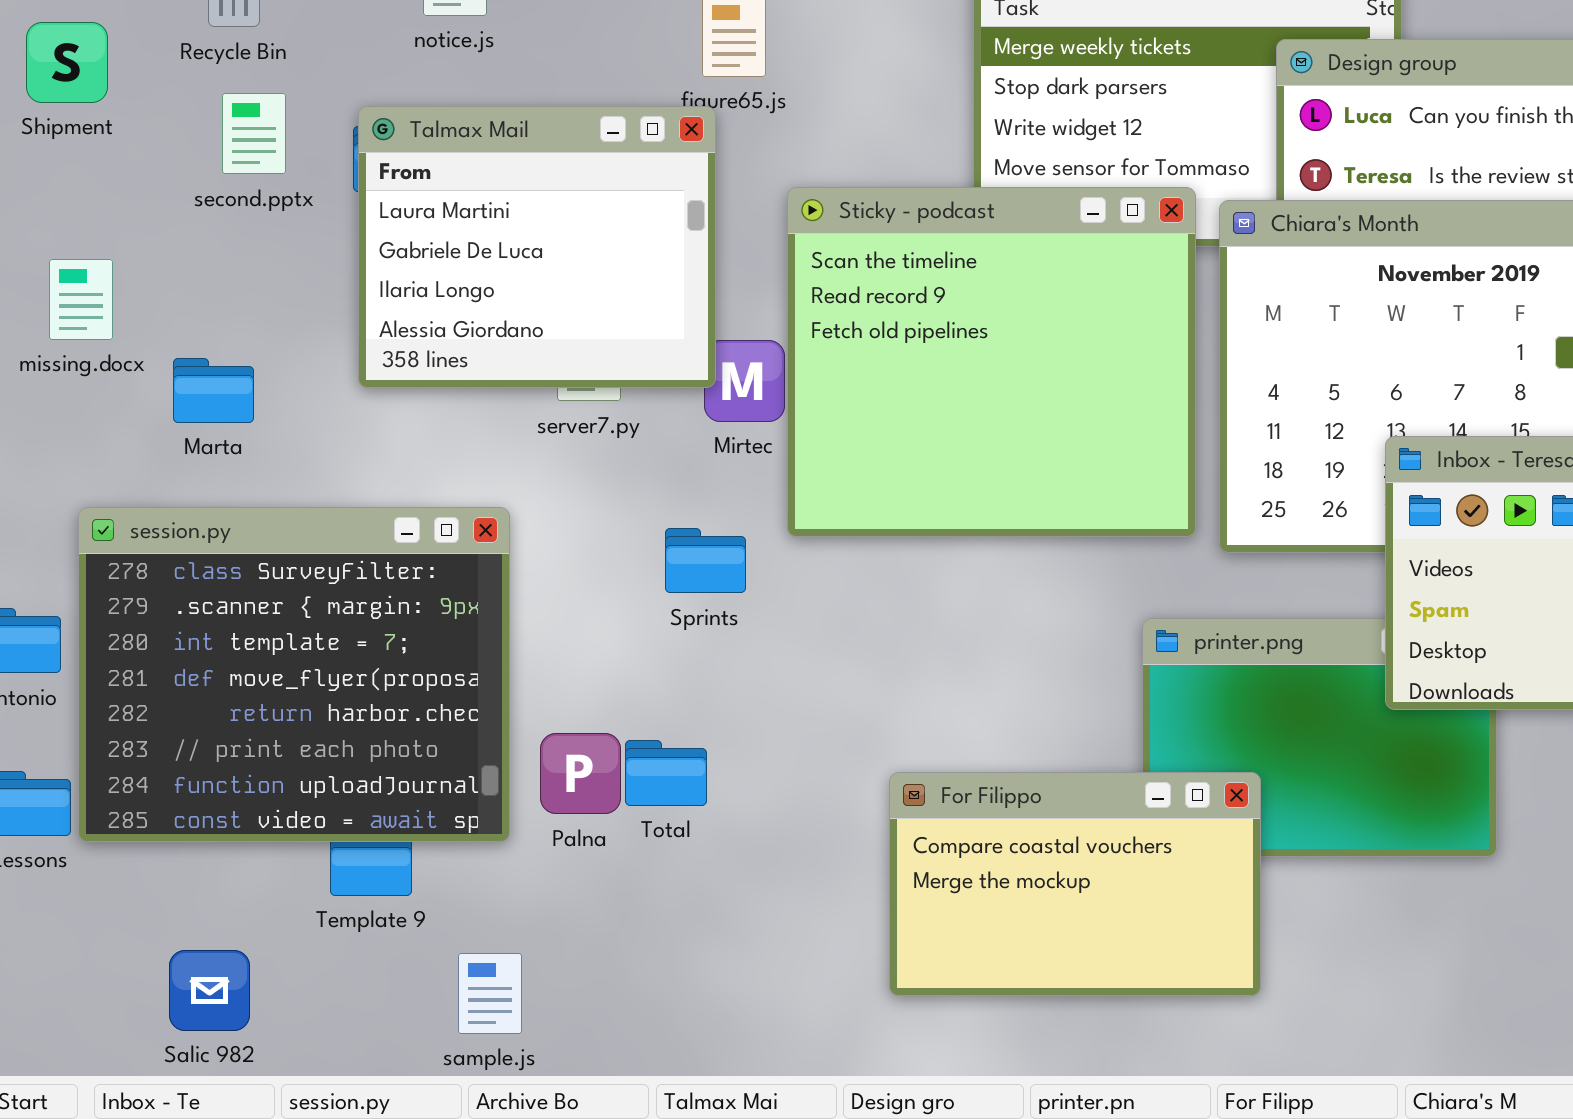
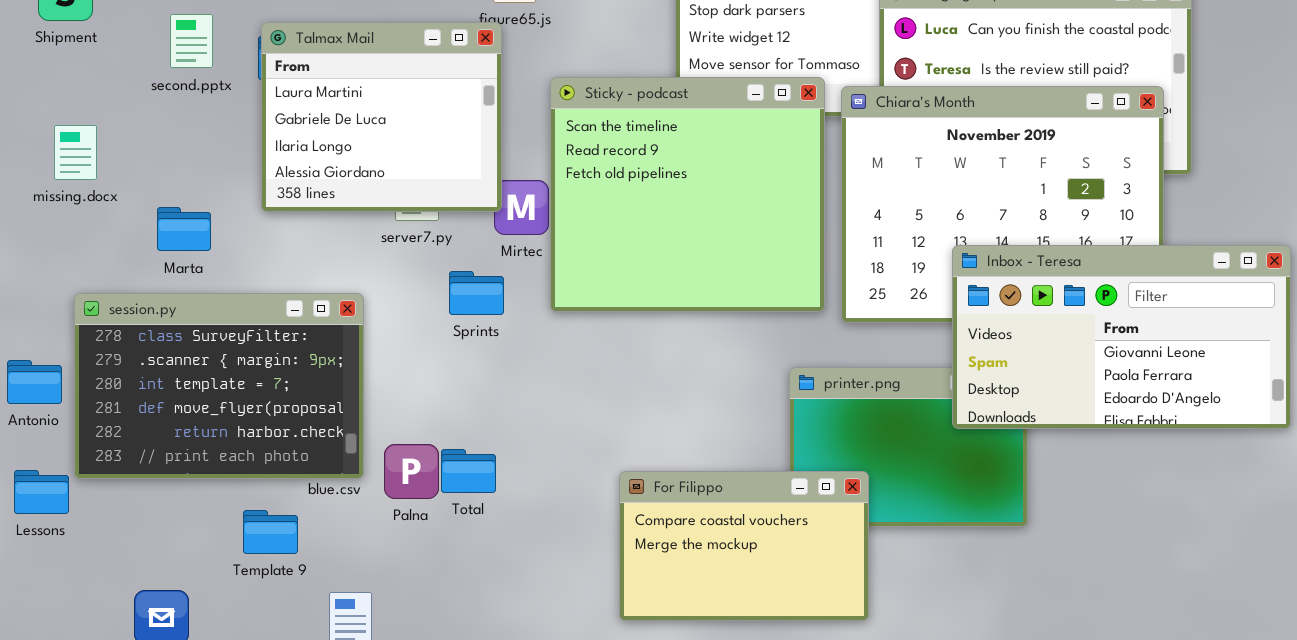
Marta: [173,358,254,423] -> [157,207,211,251], moved
session.py: [78,507,510,842] -> [74,293,364,479], resized
Sprints: [665,528,746,593] -> [449,271,504,315], moved

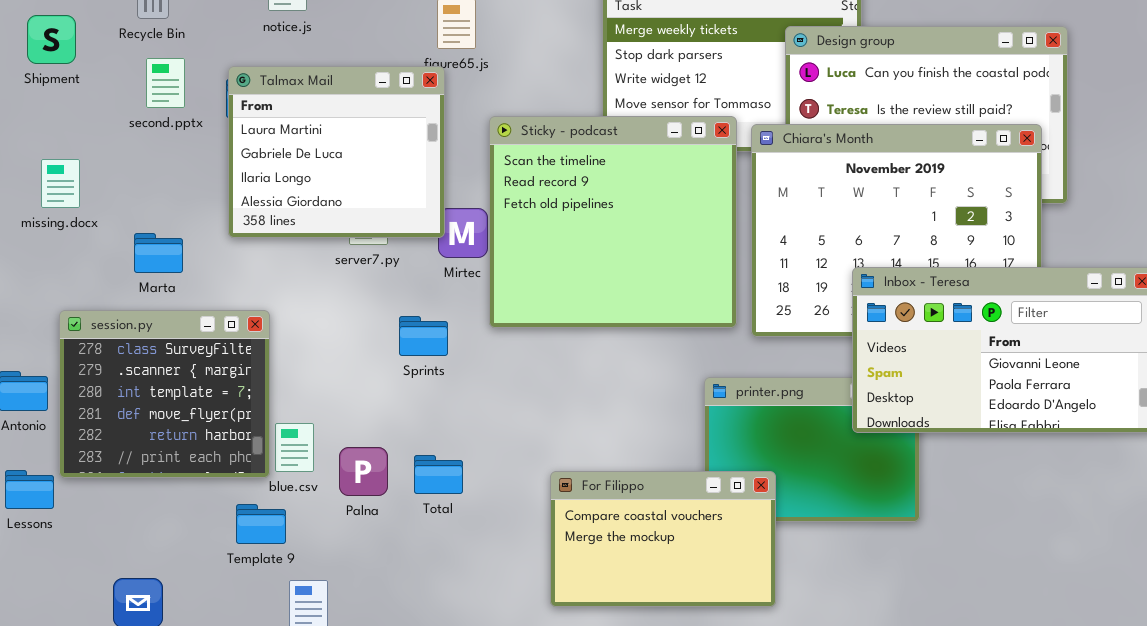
Sprints: [449,271,504,315] -> [399,316,448,356], moved
session.py: [74,293,364,479] -> [59,310,270,478], resized
Total: [441,449,496,493] -> [414,455,463,494], moved
Template 9: [243,510,298,554] -> [236,504,286,544], moved

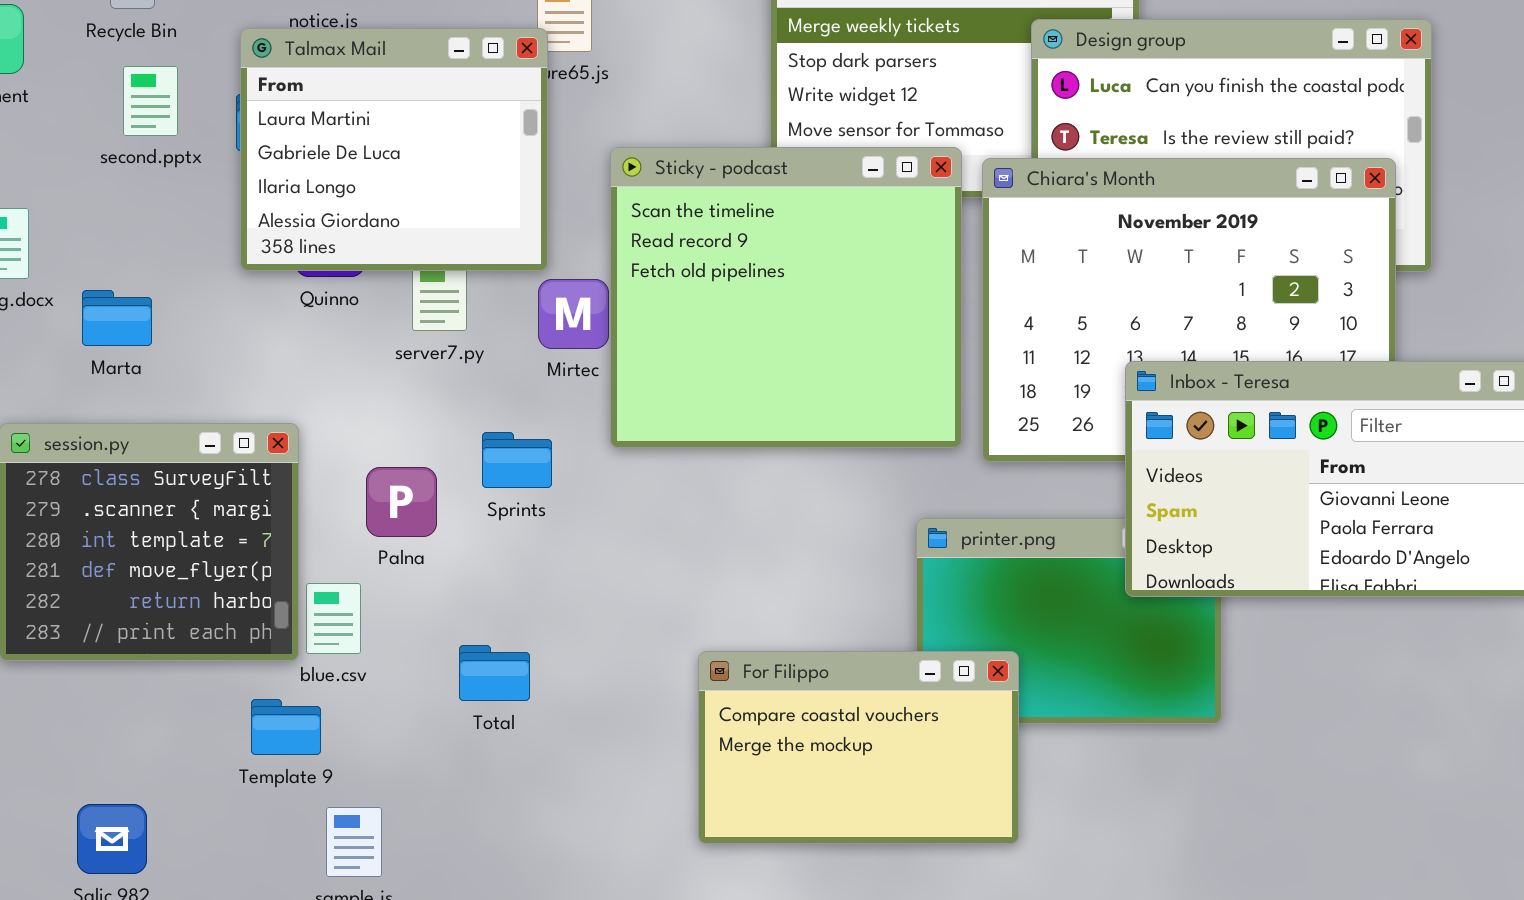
Talmax Mail: [228,66,445,238] -> [240,28,548,271], moved
Marta: [134,233,183,273] -> [82,290,152,346], moved
Palna: [339,447,388,496] -> [366,467,437,537], moved
Total: [414,455,463,494] -> [459,645,530,701], moved

